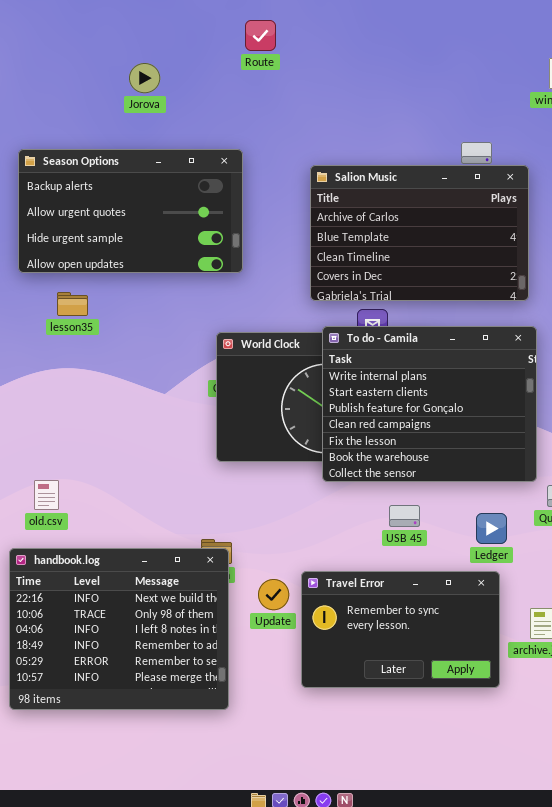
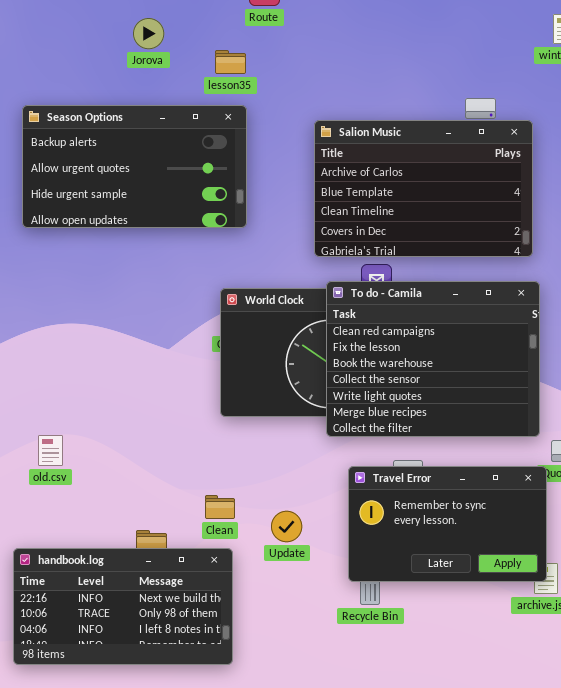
lesson35: [57,292,88,316] -> [215,50,246,74], moved
To do - Camila: [322,326,537,482] -> [326,281,540,437], scrolled down 3 rows
handbook.log: [9,548,229,710] -> [13,548,233,665], resized
Travel Error: [301,571,500,688] -> [348,466,547,582], moved
Update: [258,579,289,610] -> [271,511,302,542], moved

